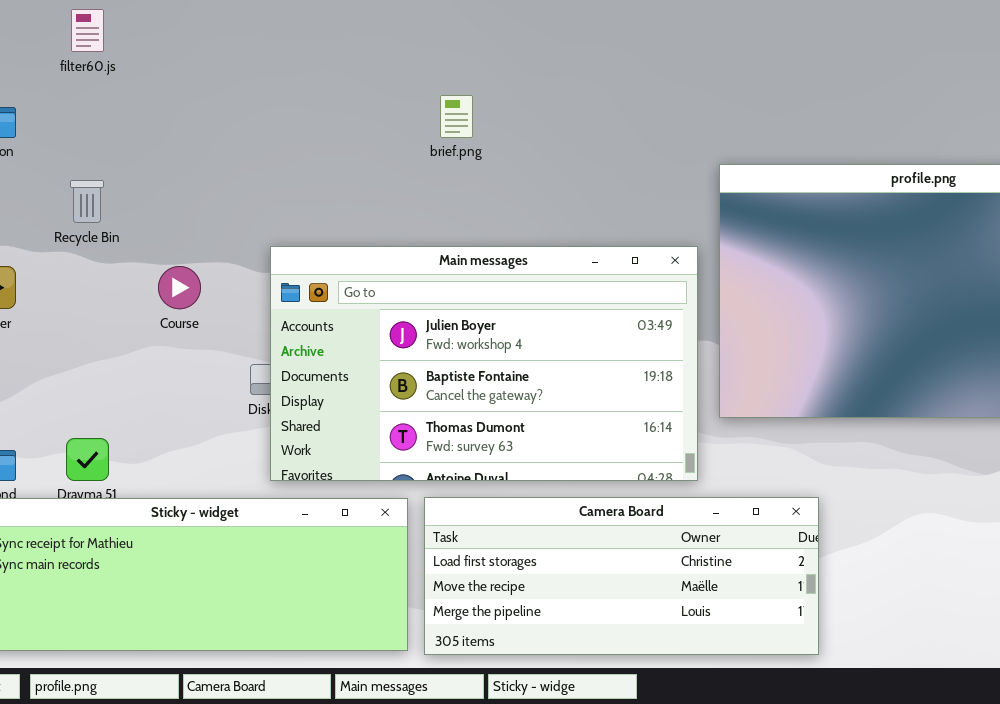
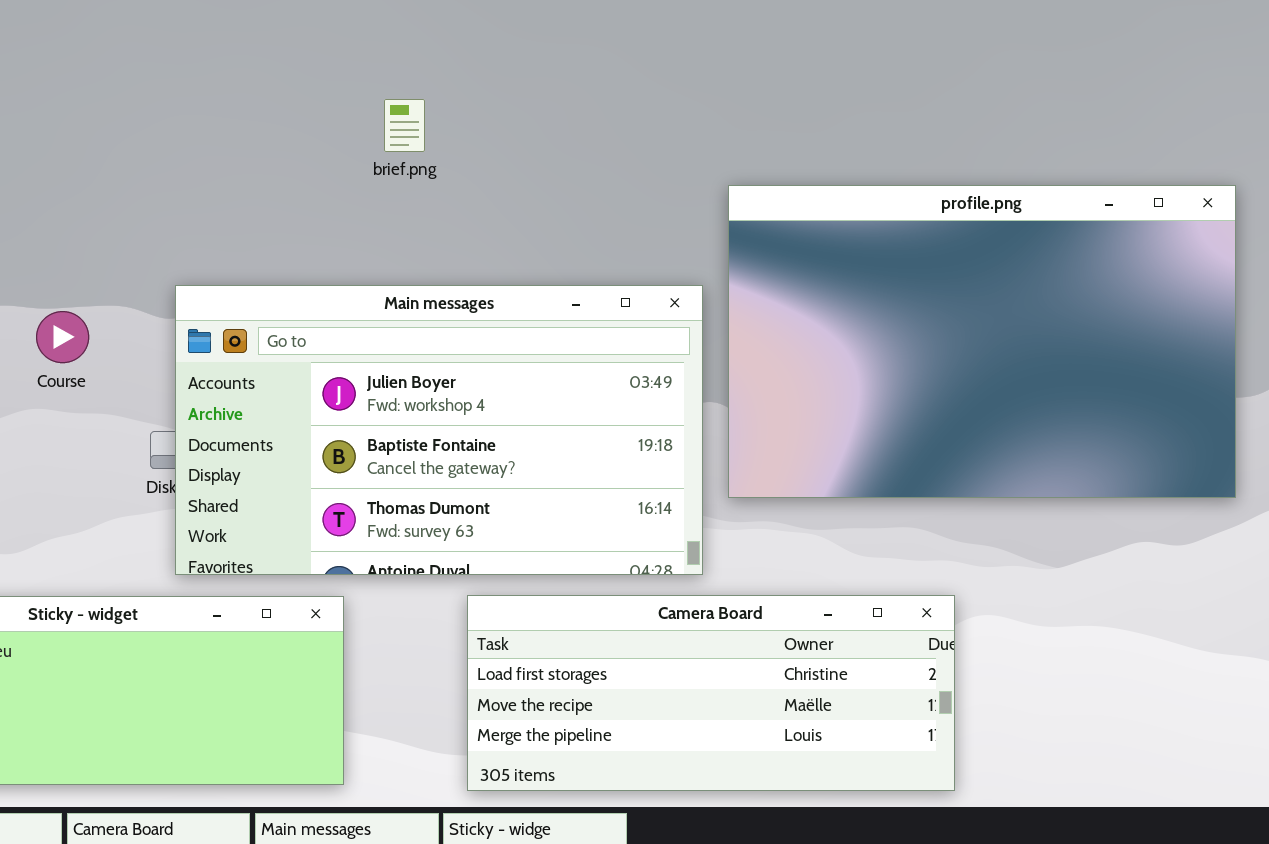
Camera Board: [424,497,819,655] -> [467,595,955,791], moved

